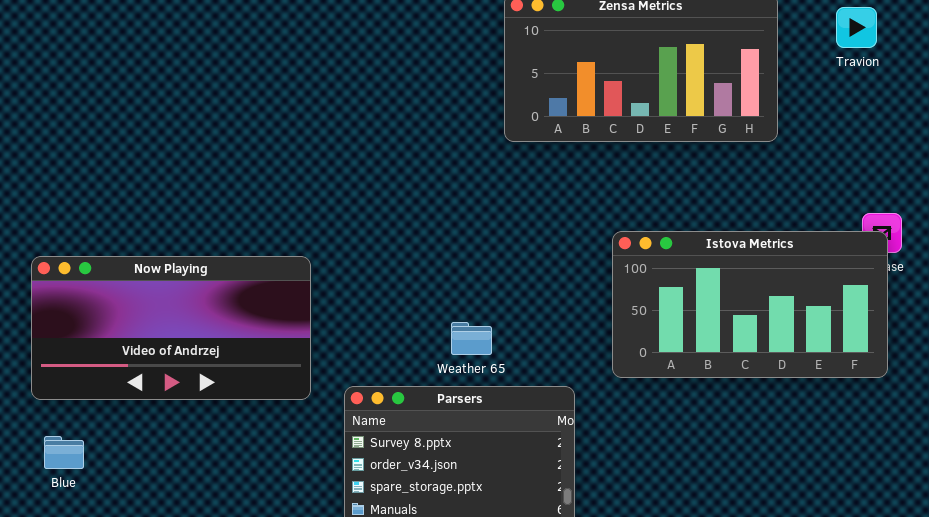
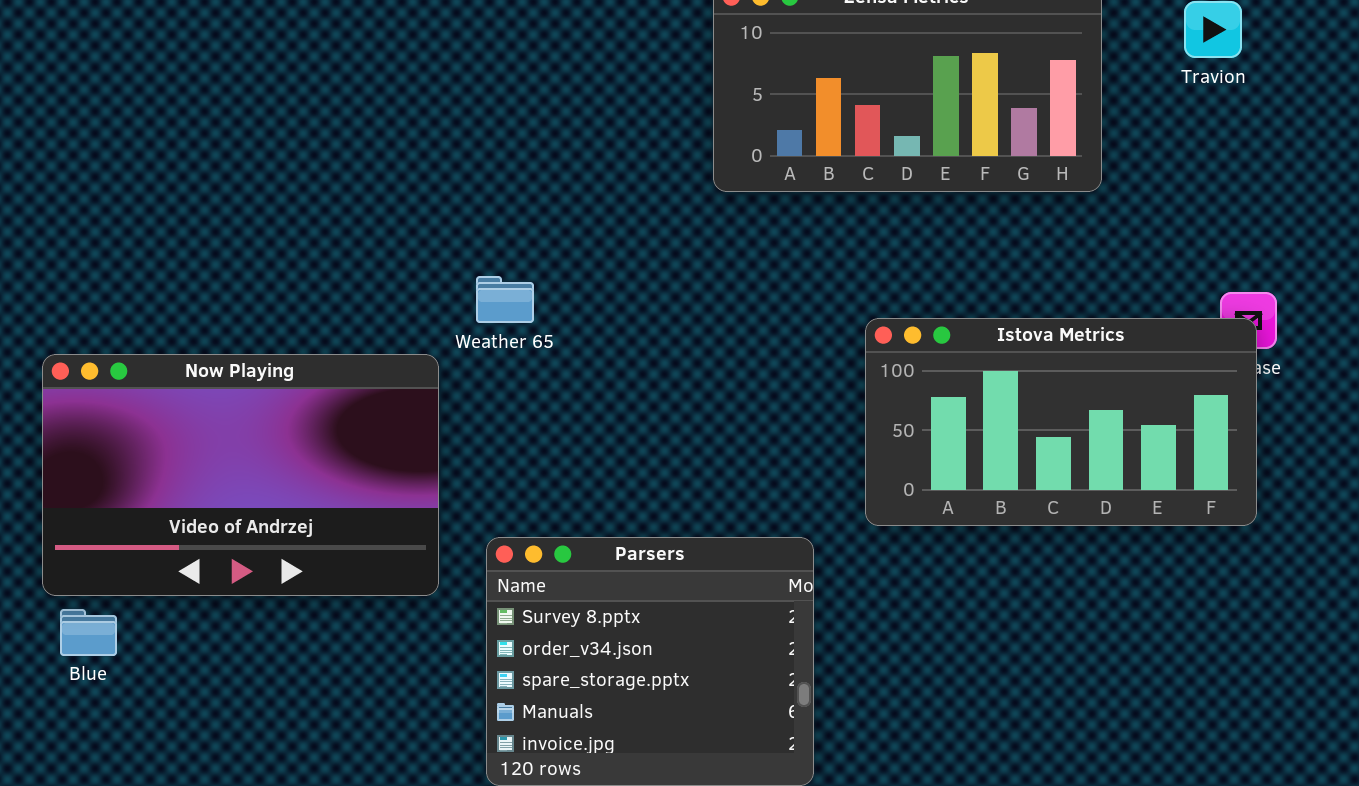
Now Playing: [31,256,311,400] -> [42,354,439,596], resized
Weather 65: [451,322,492,355] -> [476,276,534,323], moved

